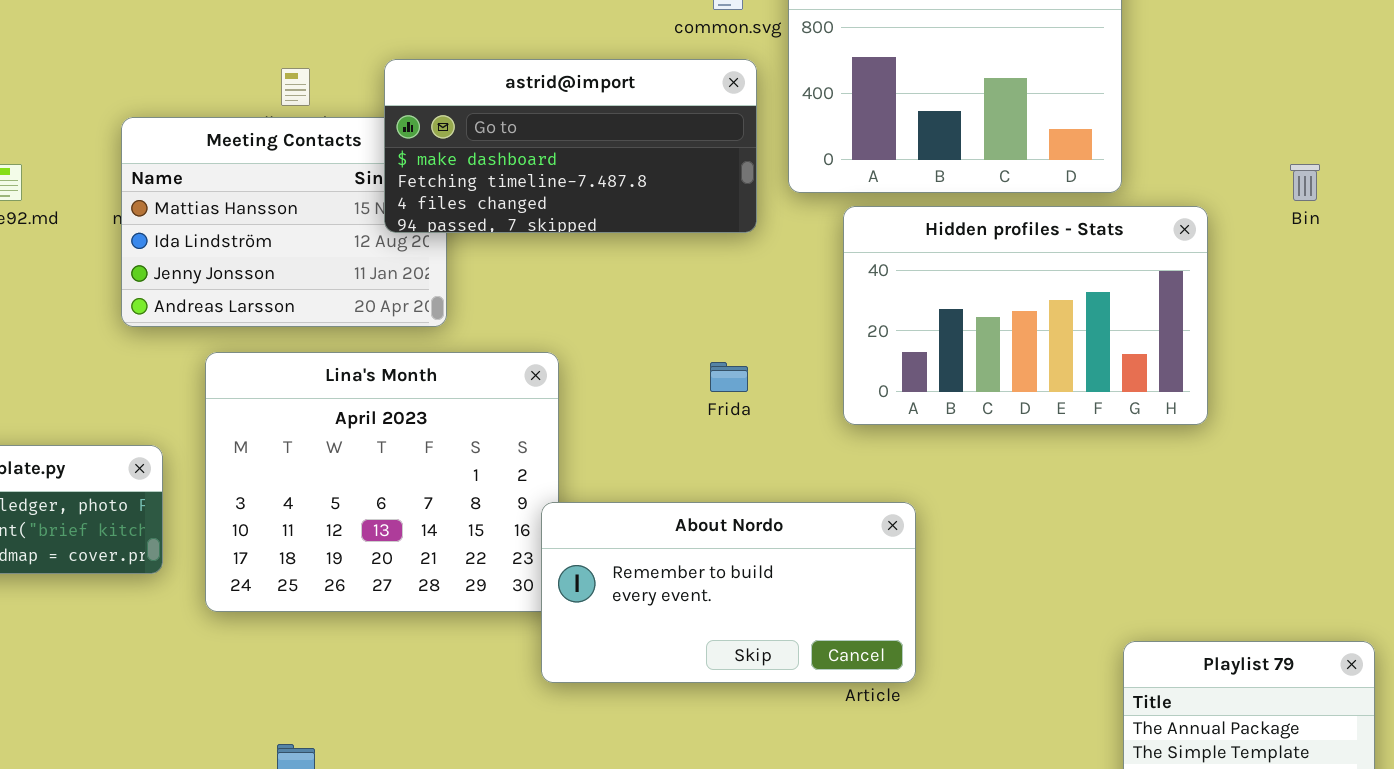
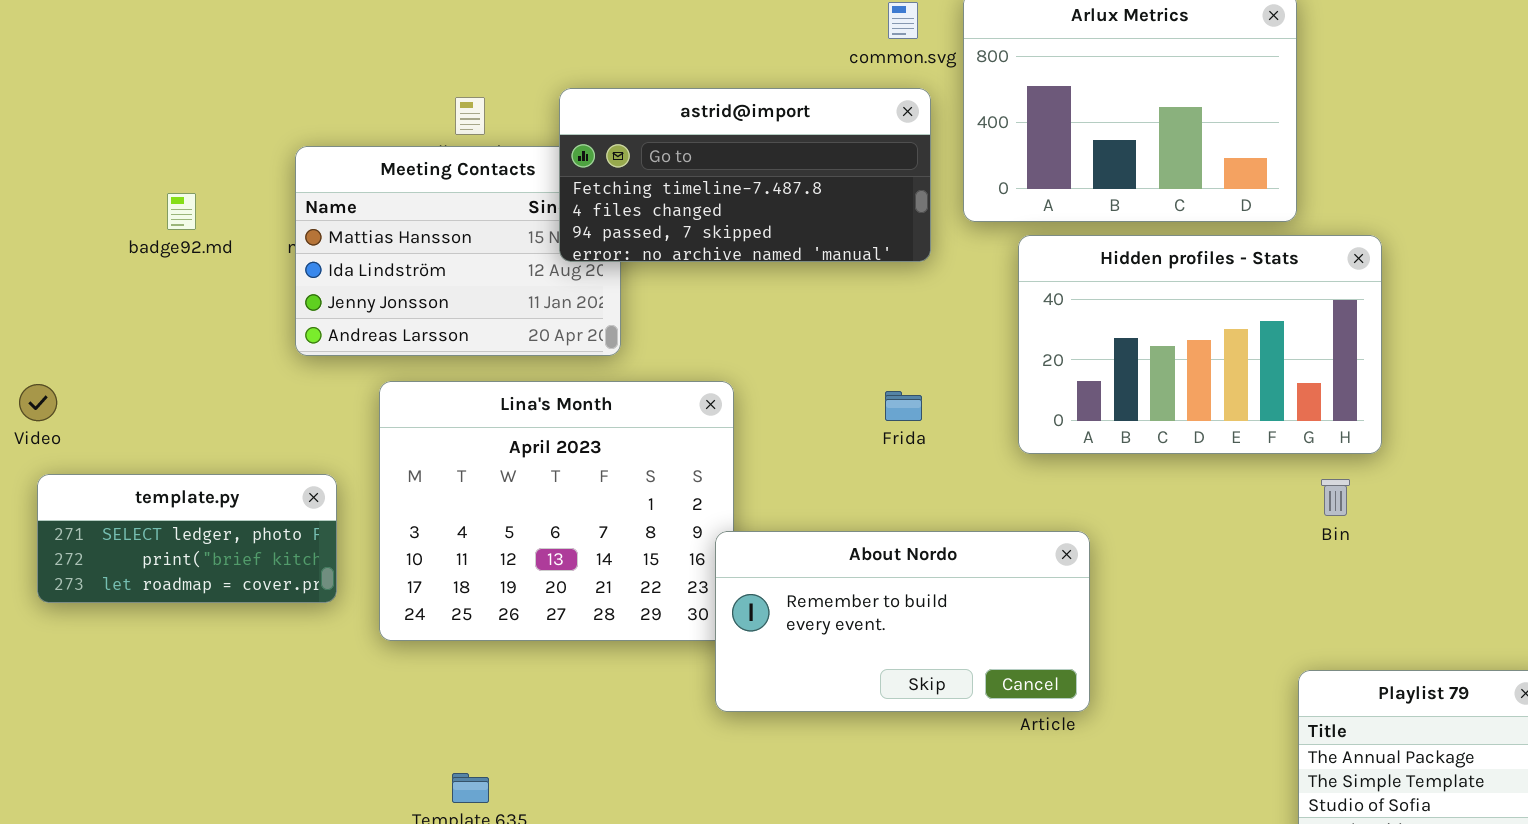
astrid@import: [384,59,757,233] -> [559,88,931,262], scrolled down 1 row
Bin: [1290,164,1320,201] -> [1321,479,1350,516], moved

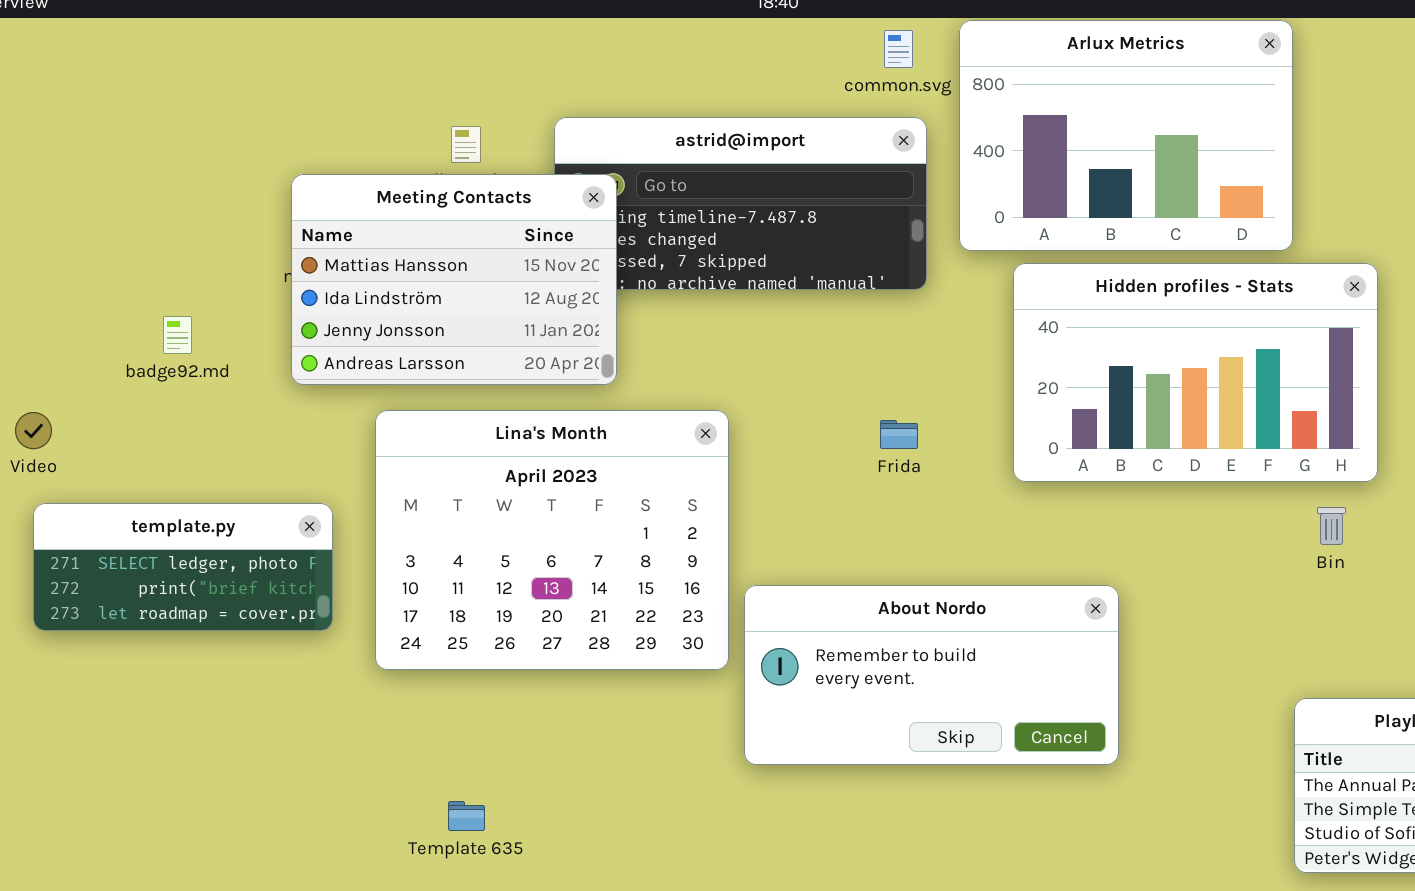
Meeting Contacts: [295,146,621,356] -> [291,174,617,385], raised
badge92.md: [167,193,196,230] -> [163,316,192,354], moved
About Nordo: [715,531,1090,712] -> [744,585,1119,765], moved

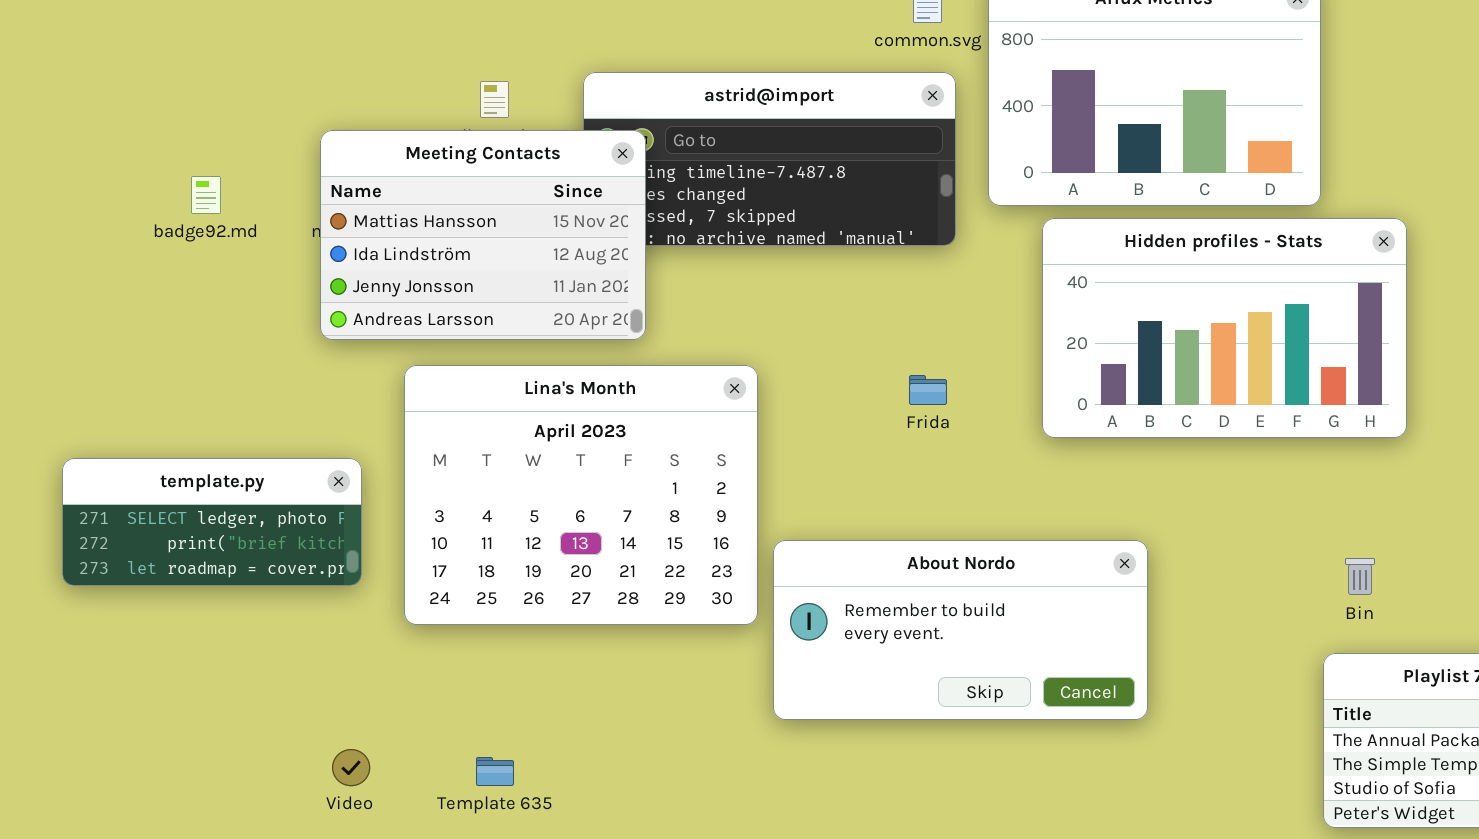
badge92.md: [163,316,192,354] -> [191,176,221,214], moved
Video: [15,412,52,449] -> [332,749,370,786], moved
Bin: [1317,507,1346,545] -> [1345,558,1375,595], moved

